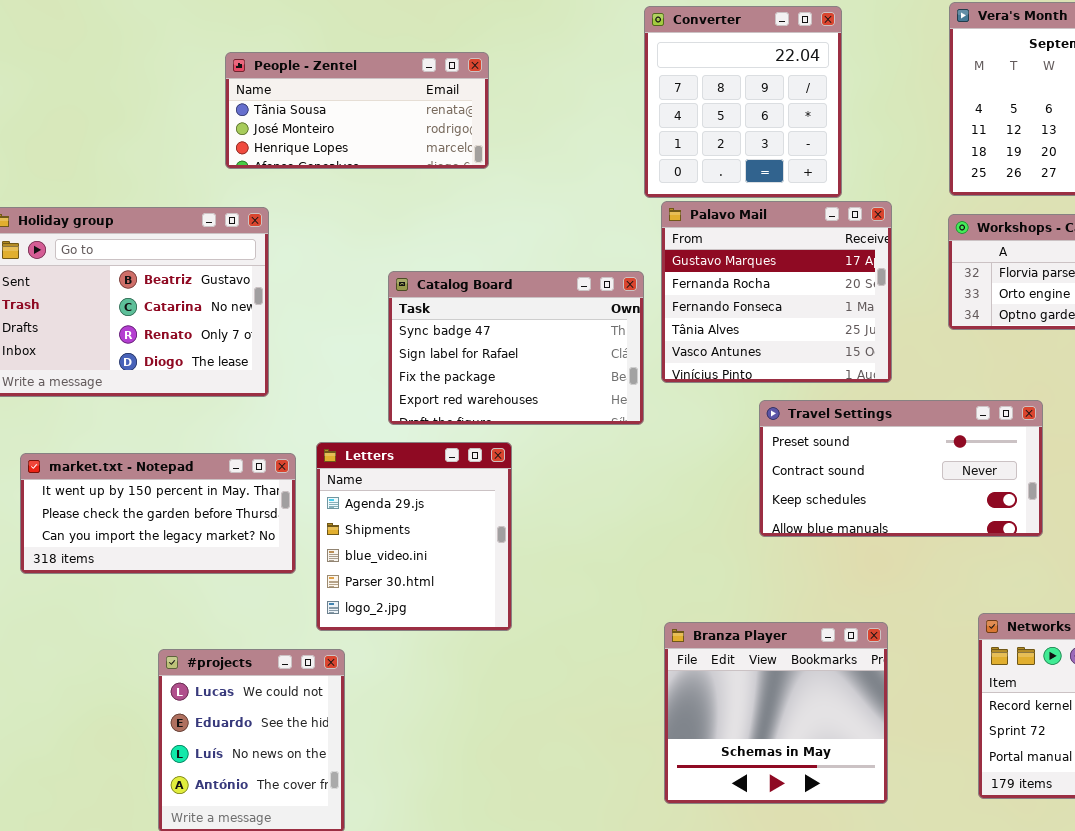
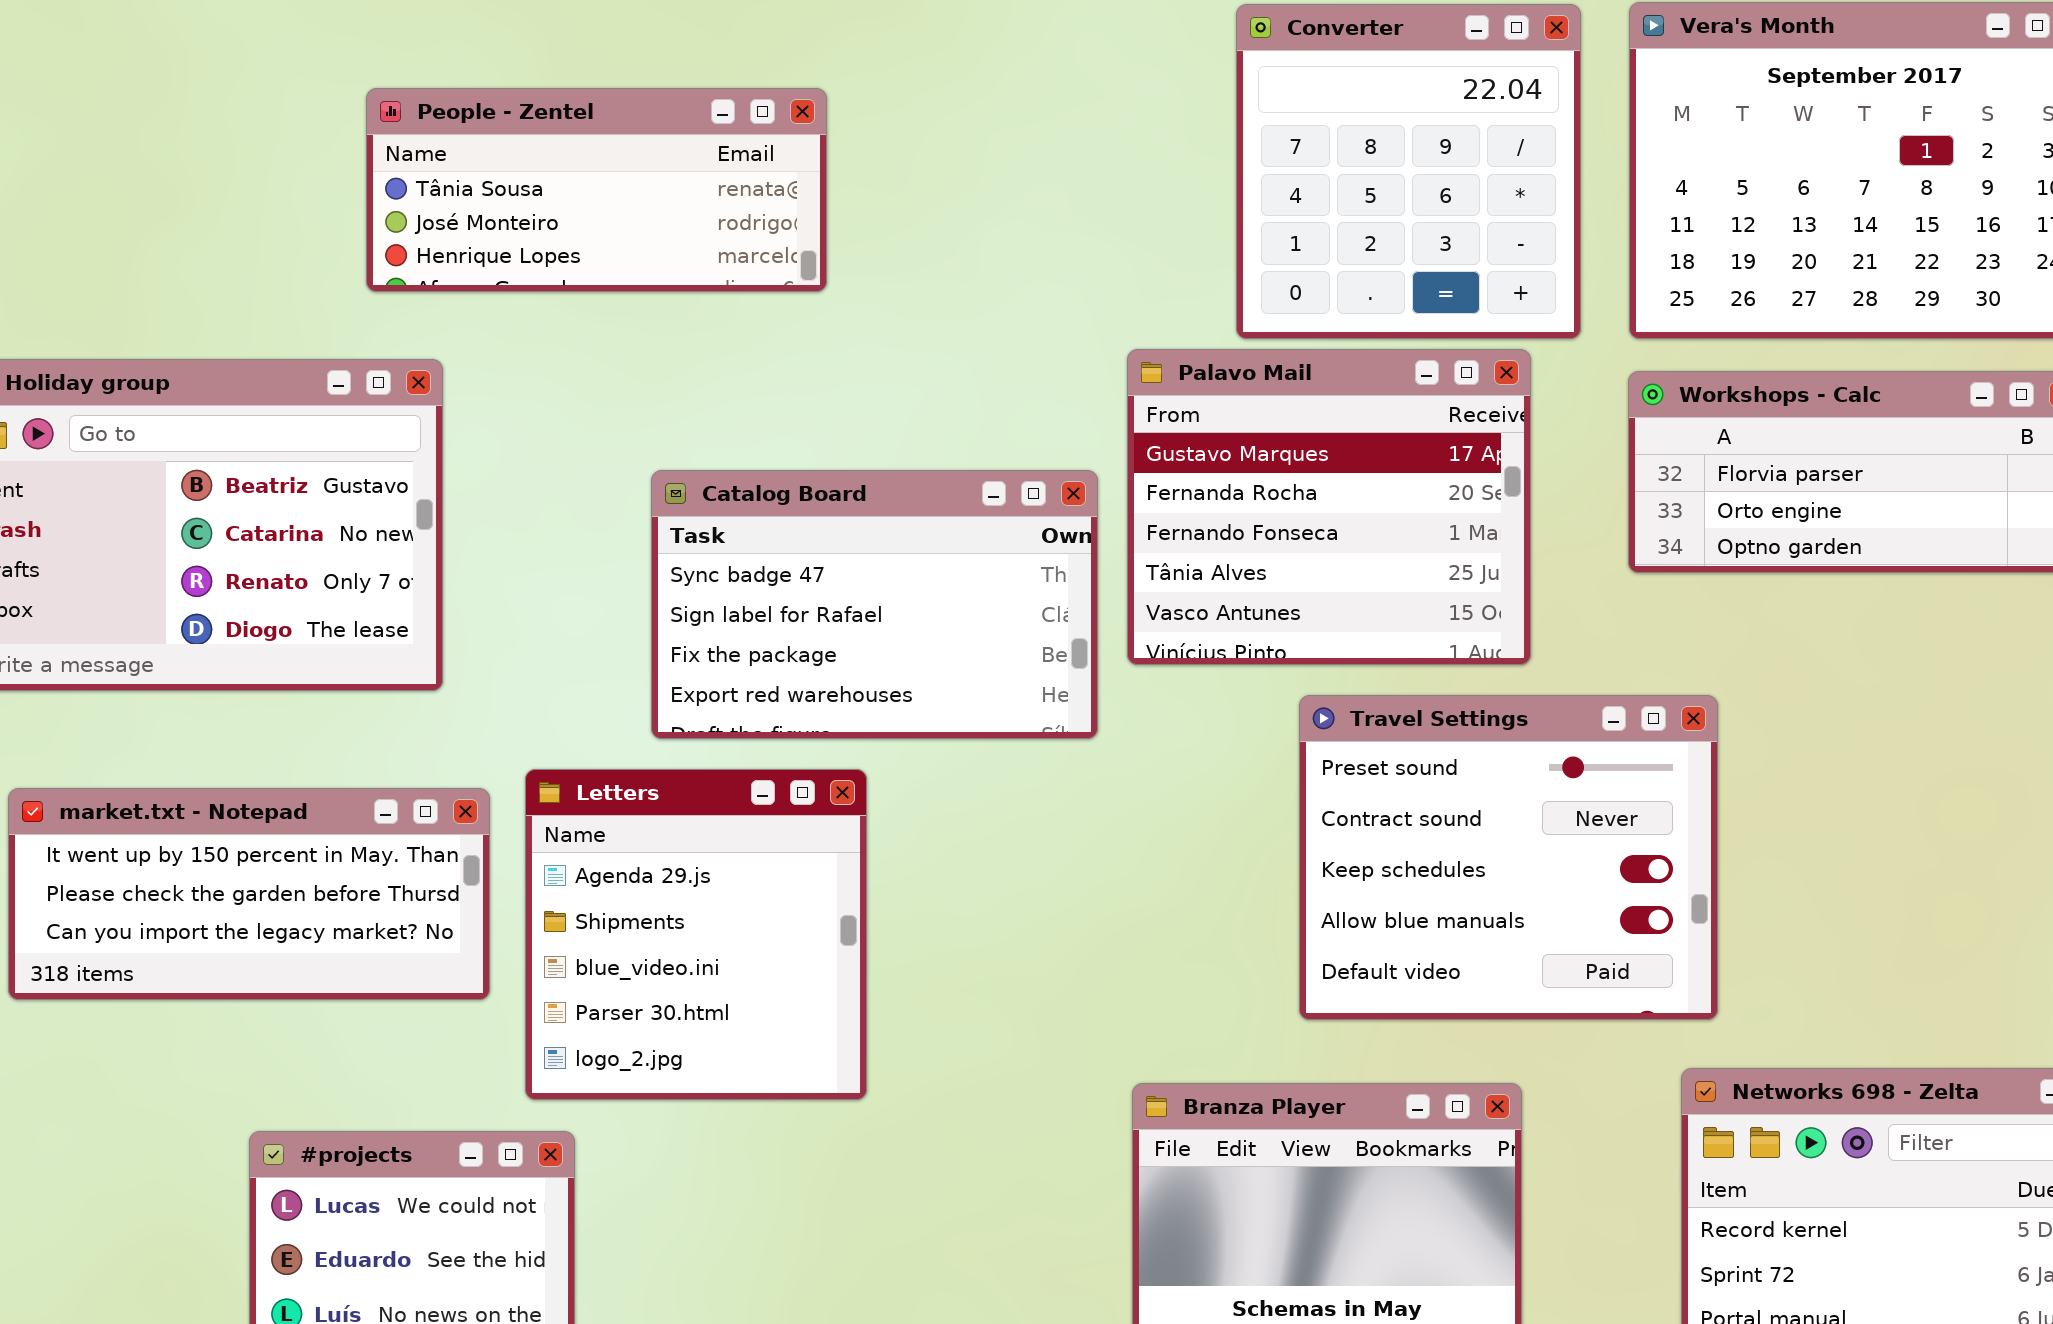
Converter: [644,6,842,198] -> [1236,4,1581,339], moved
Travel Settings: [759,400,1043,537] -> [1299,695,1718,1020], resized

